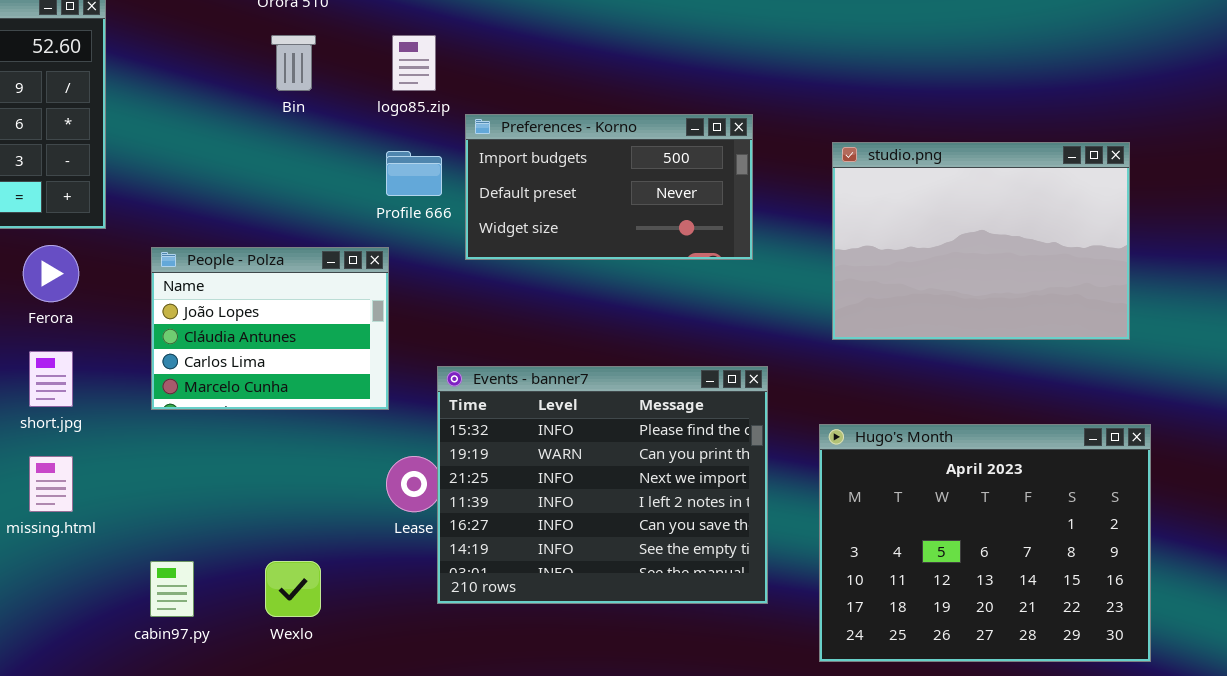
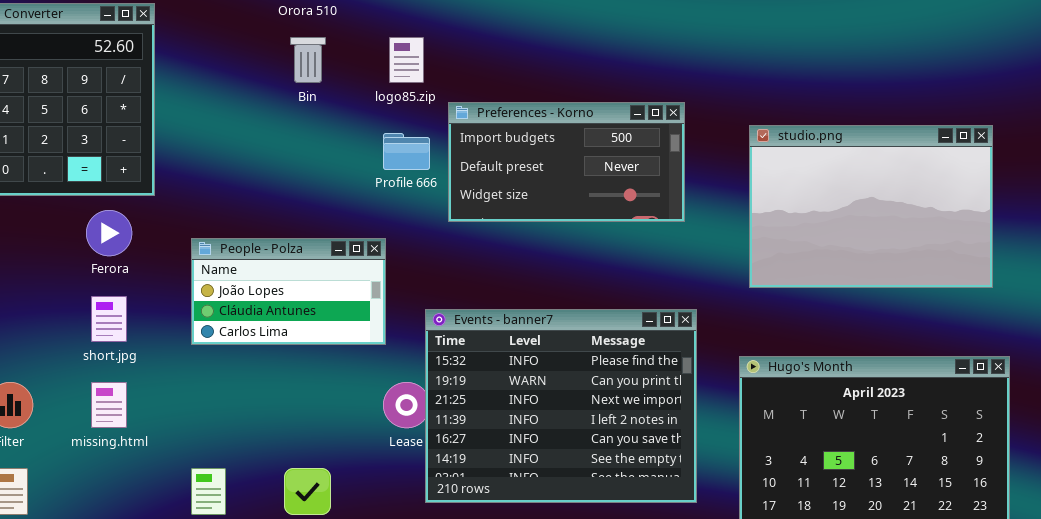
People - Polza: [151,247,389,410] -> [191,238,386,345], resized

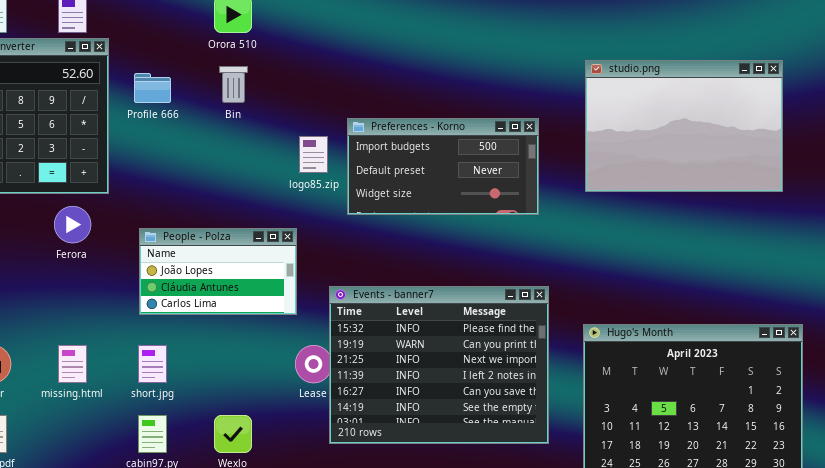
logo85.zip: [389,37,424,83] -> [299,136,328,173], moved
studio.png: [749,125,993,288] -> [585,60,783,192], moved
Profile 666: [383,133,430,170] -> [134,73,171,103], moved
short.jpg: [91,296,127,342] -> [138,345,167,383], moved

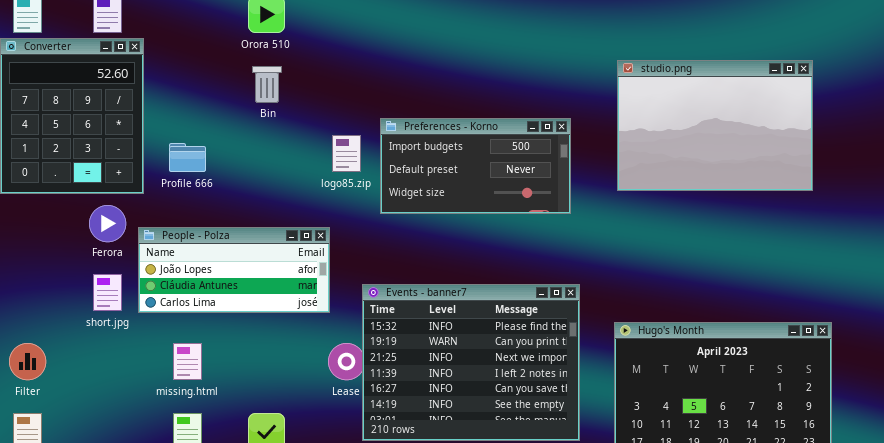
Profile 666: [134,73,171,103] -> [169,143,206,172], moved
People - Polza: [139,228,297,315] -> [138,227,330,313], resized
missing.html: [58,345,87,383] -> [173,343,202,380], moved
short.jpg: [138,345,167,383] -> [93,274,122,311], moved

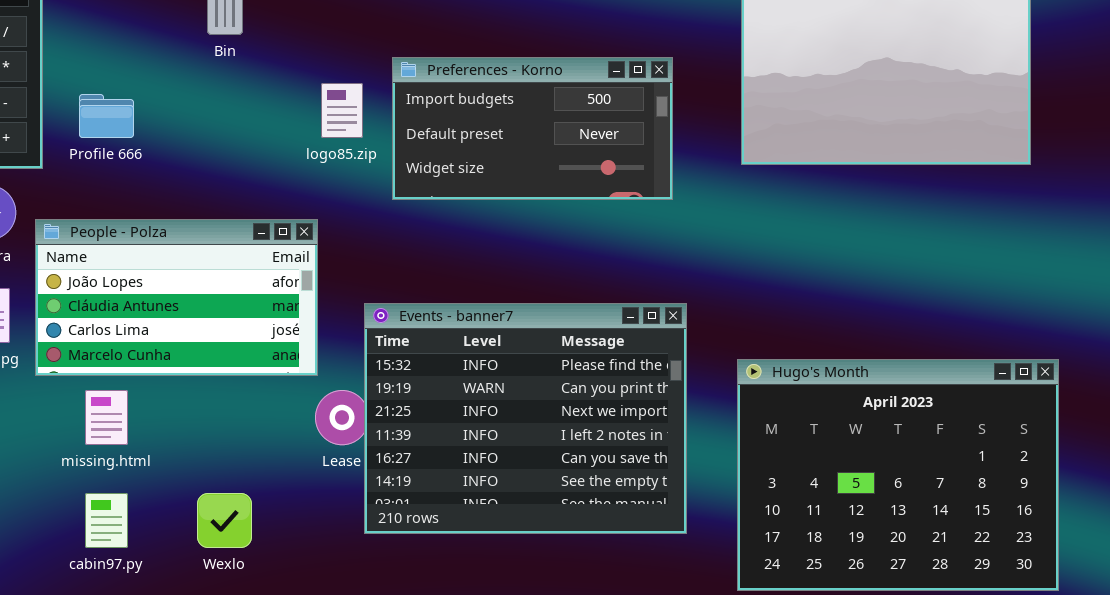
People - Polza: [138,227,330,313] -> [35,219,318,376], resized

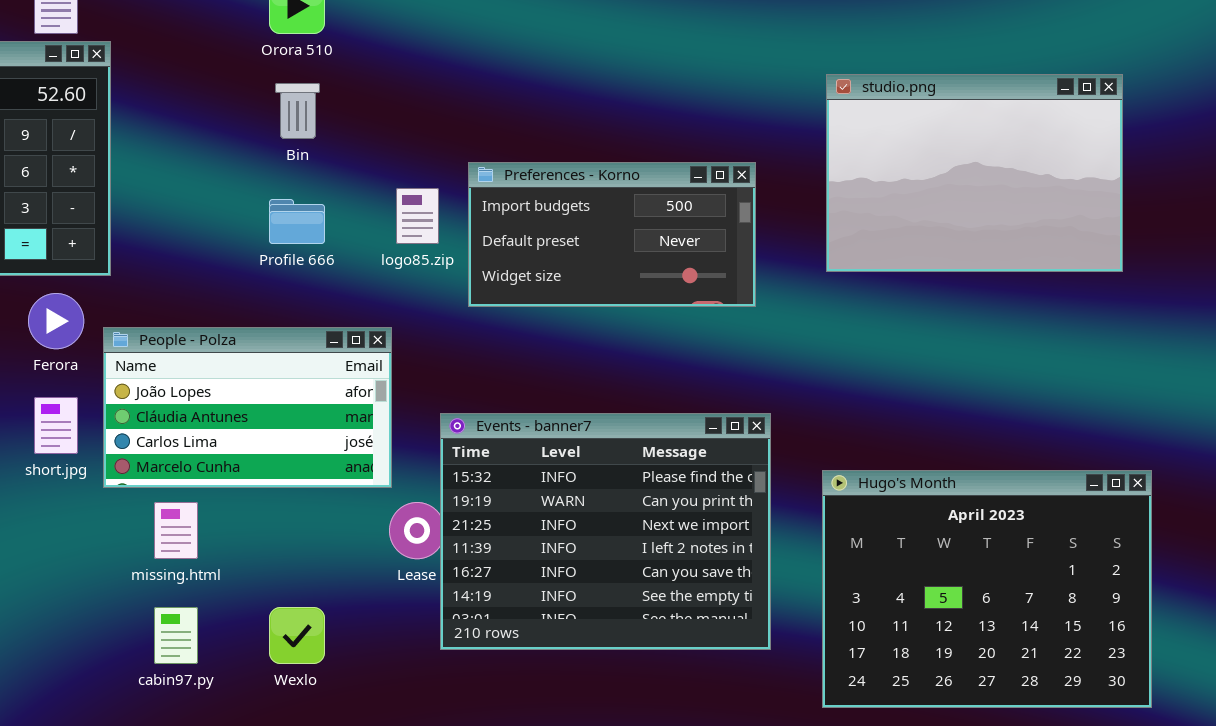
Profile 666: [79,94,134,138] -> [269,199,325,244], moved

